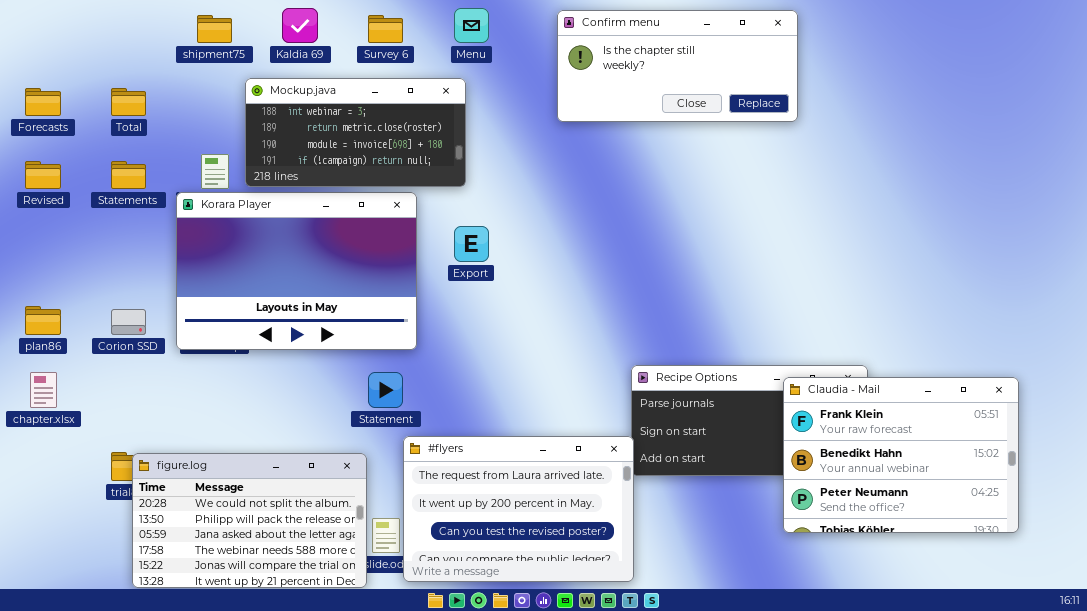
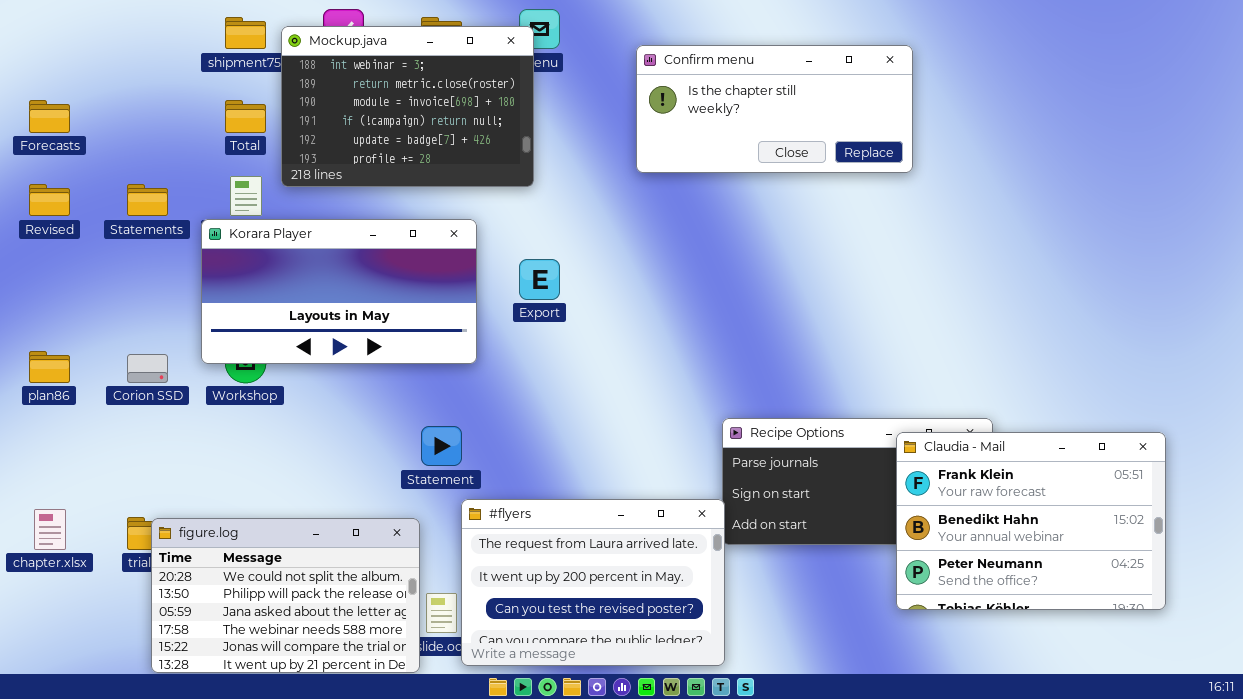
Confirm menu: [557,10,798,122] -> [636,45,913,173], moved
Mockup.java: [245,78,466,187] -> [281,26,534,187], moved, resized
Total: [111,88,146,116] -> [225,100,266,133], moved
Korara Player: [176,192,417,350] -> [201,219,477,364], resized
chapter.xlsx: [30,372,57,408] -> [34,509,66,550], moved

